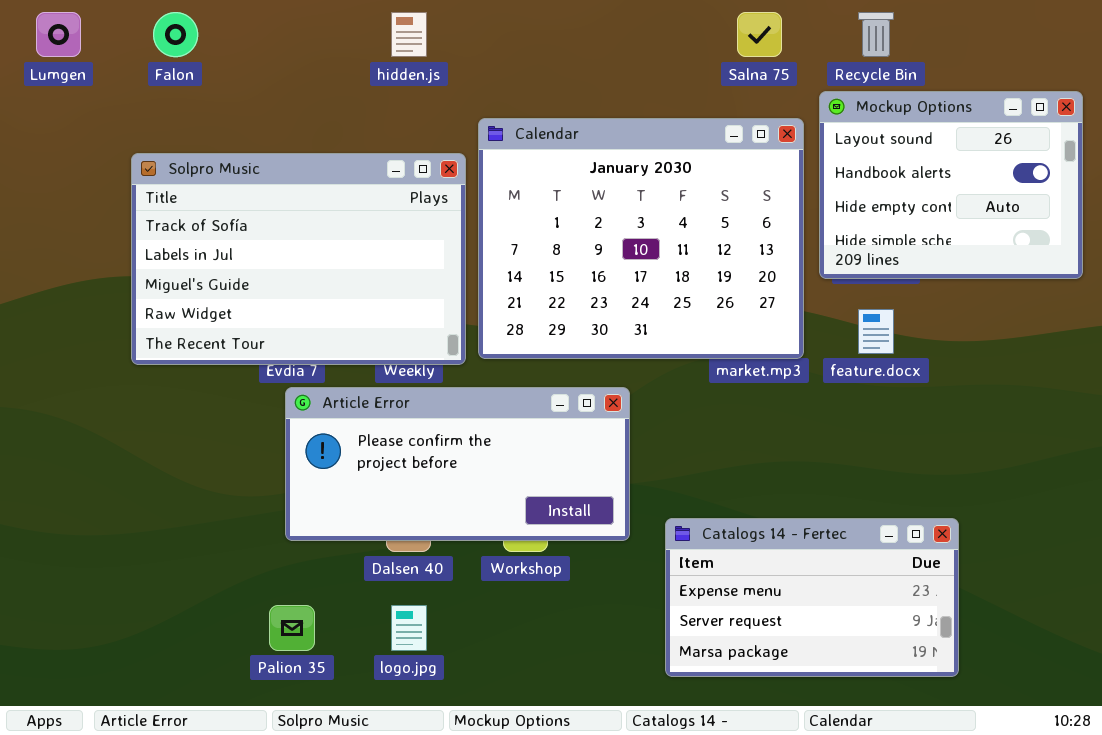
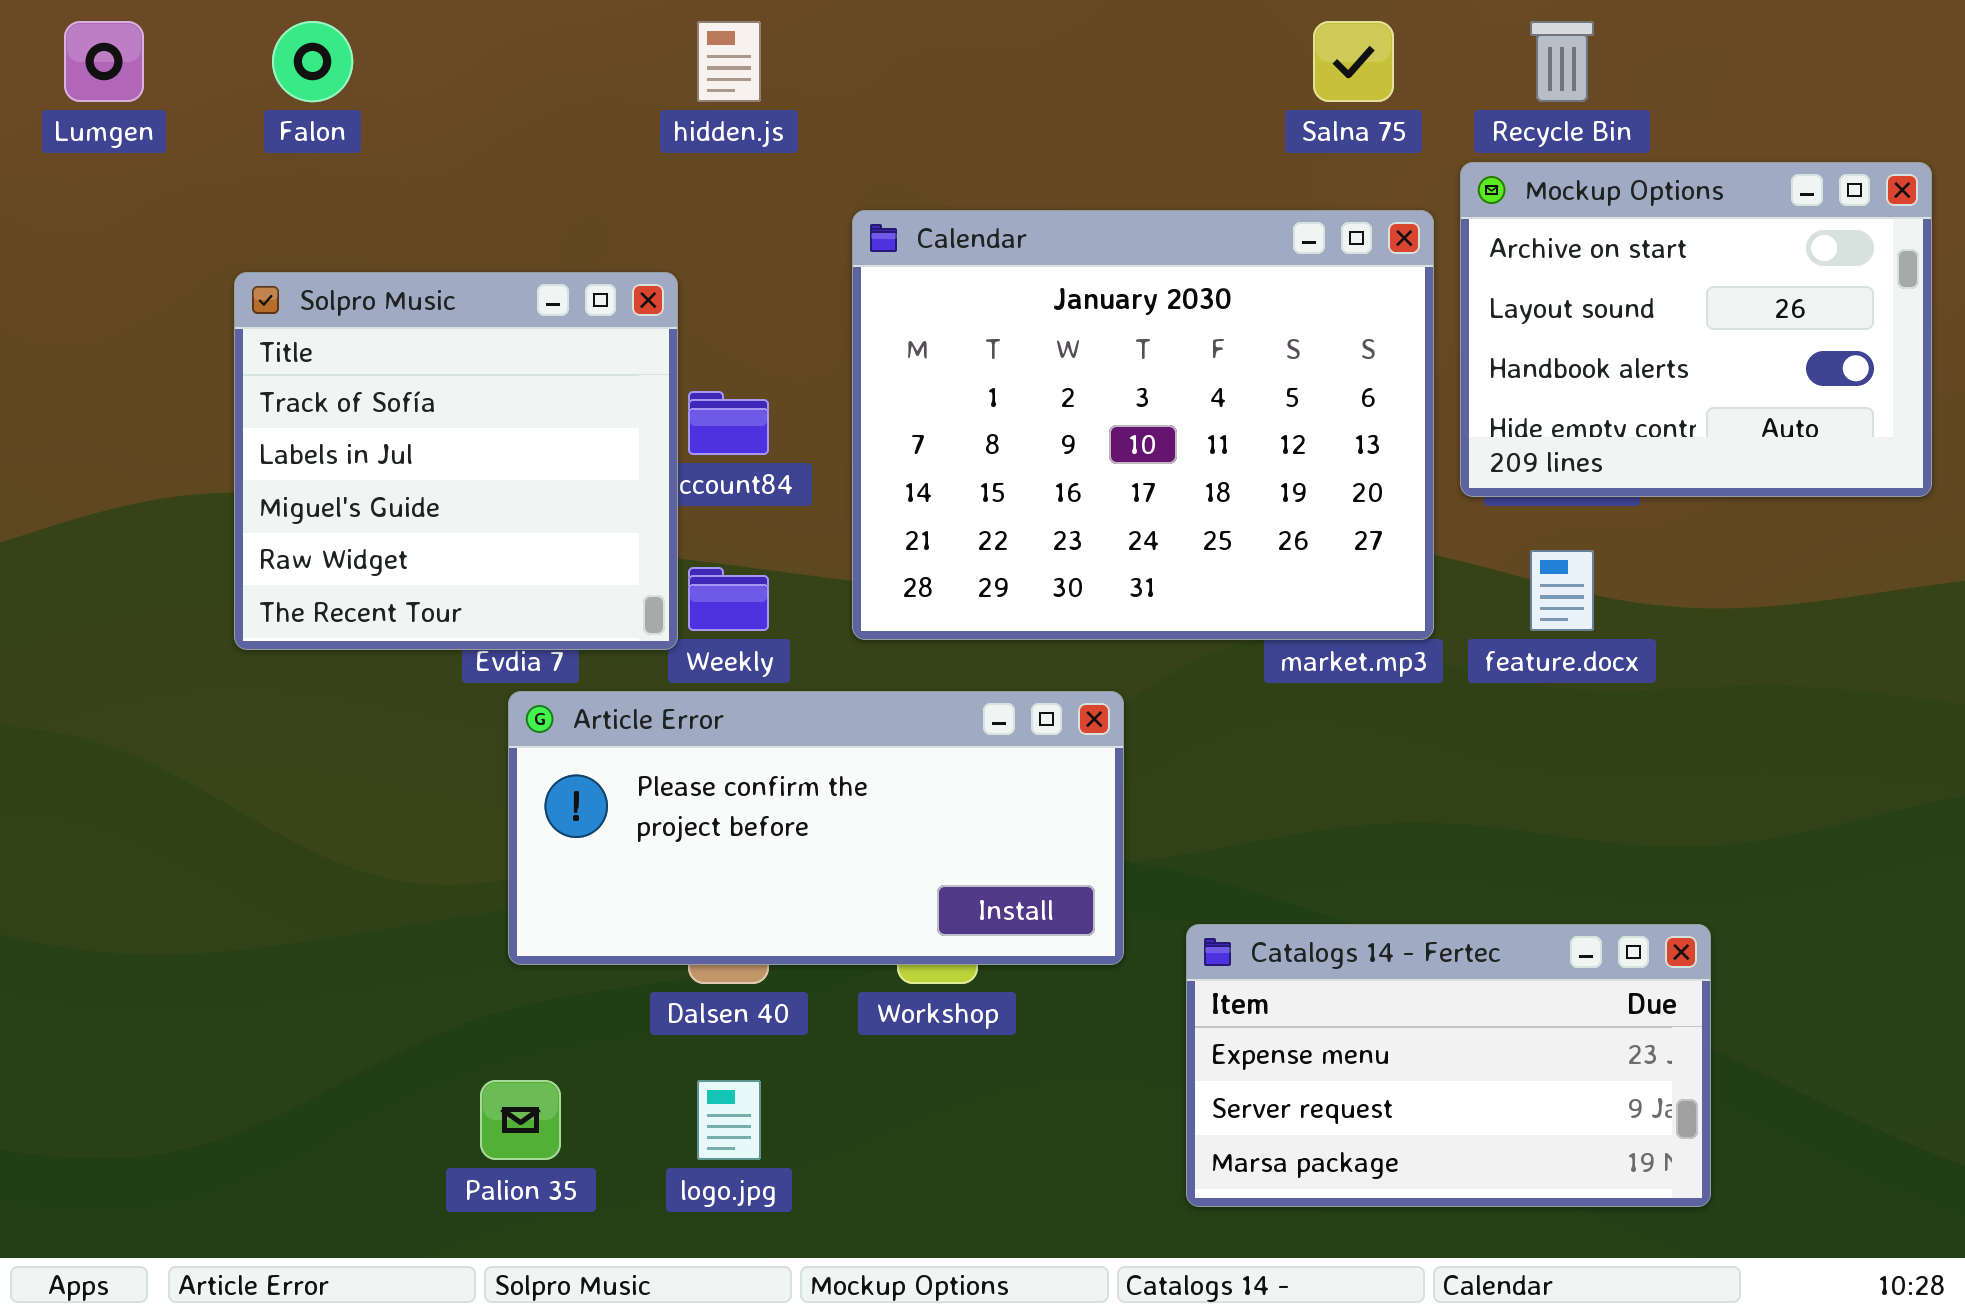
Mockup Options: [819,91,1083,279] -> [1460,162,1932,497], scrolled up 1 row
Solpro Music: [131,153,466,365] -> [234,272,678,650], resized

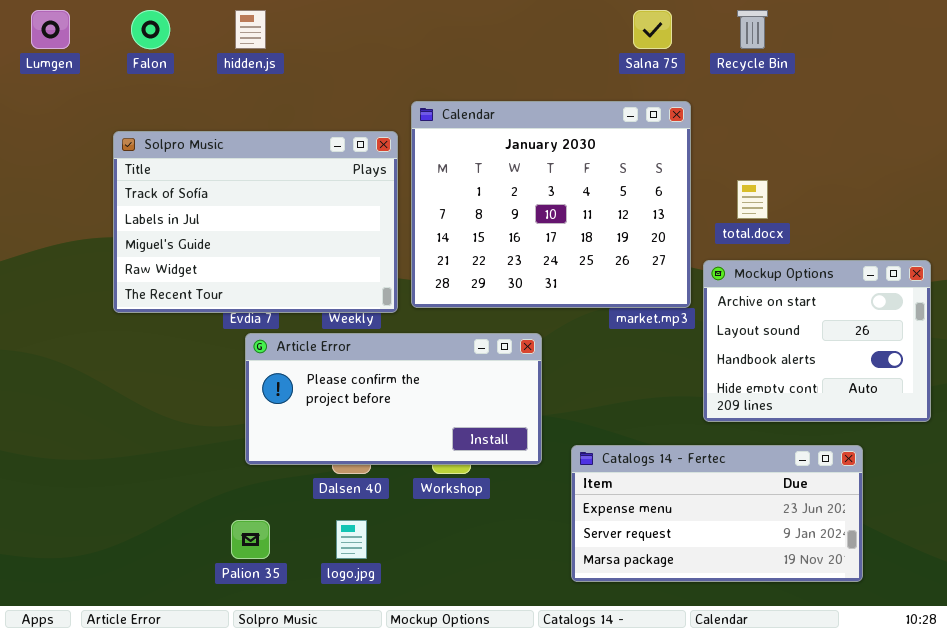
hidden.js: [697,21,761,102] -> [235,10,266,49], moved
Mockup Options: [1460,162,1932,497] -> [703,260,931,422], moved
Solpro Music: [234,272,678,650] -> [113,131,398,313], resized
Catalogs 14 - Fertec: [1186,924,1711,1207] -> [571,445,863,582], resized

